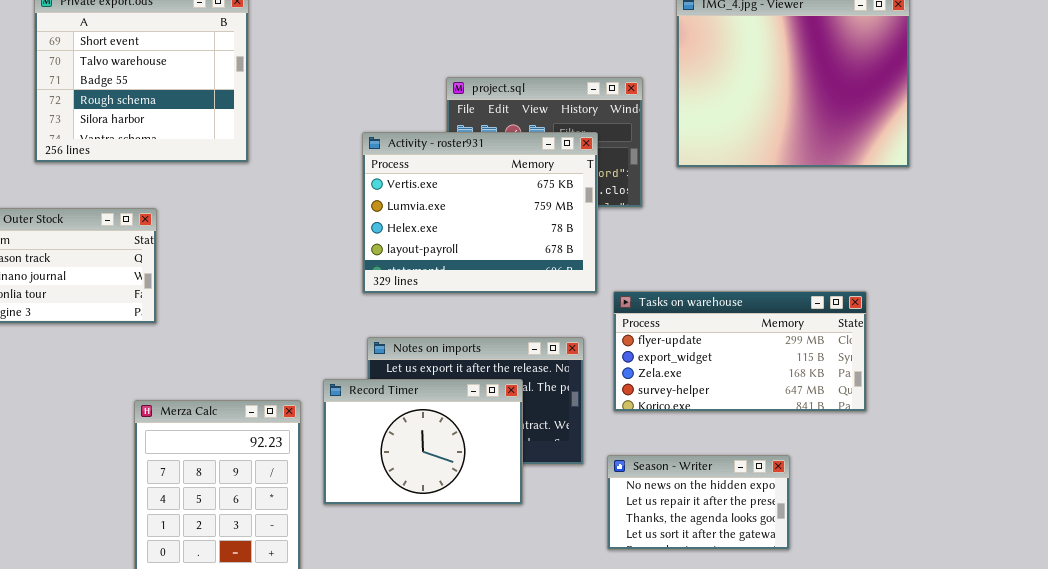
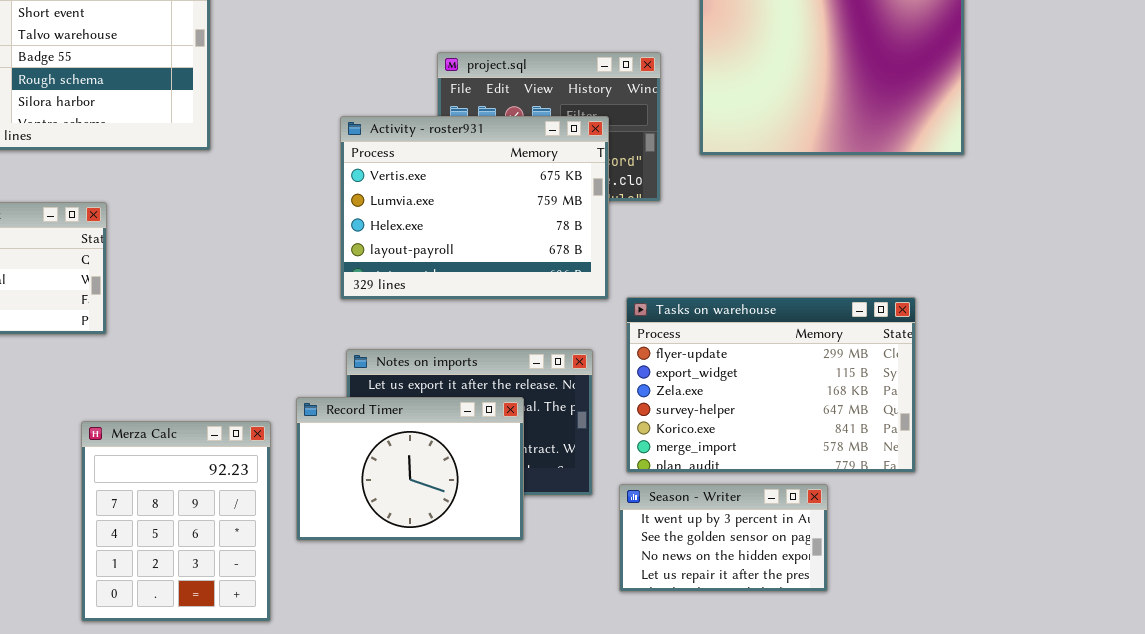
Tasks on warehouse: [613,291,867,412] -> [626,297,916,473], resized
Season - Writer: [607,455,790,550] -> [619,484,828,592], scrolled up 2 rows

